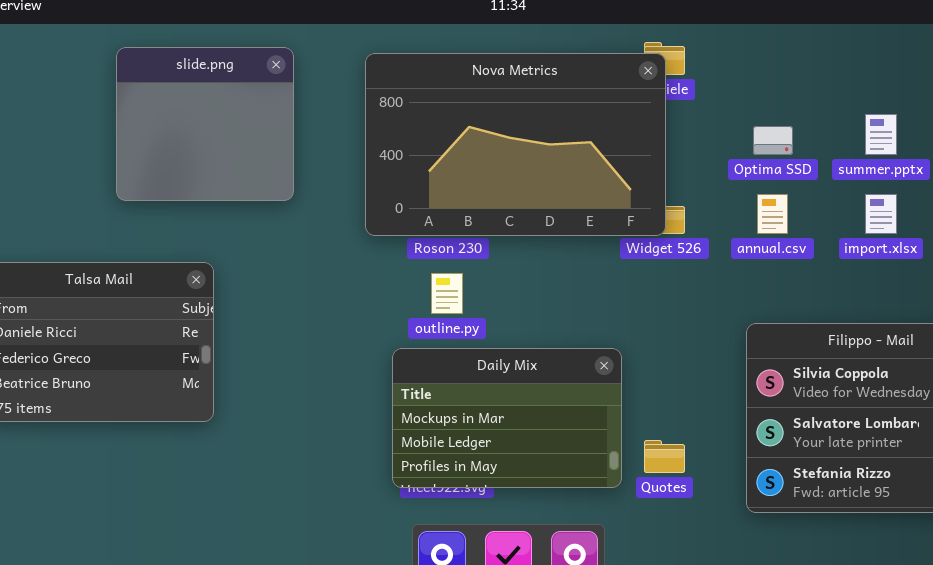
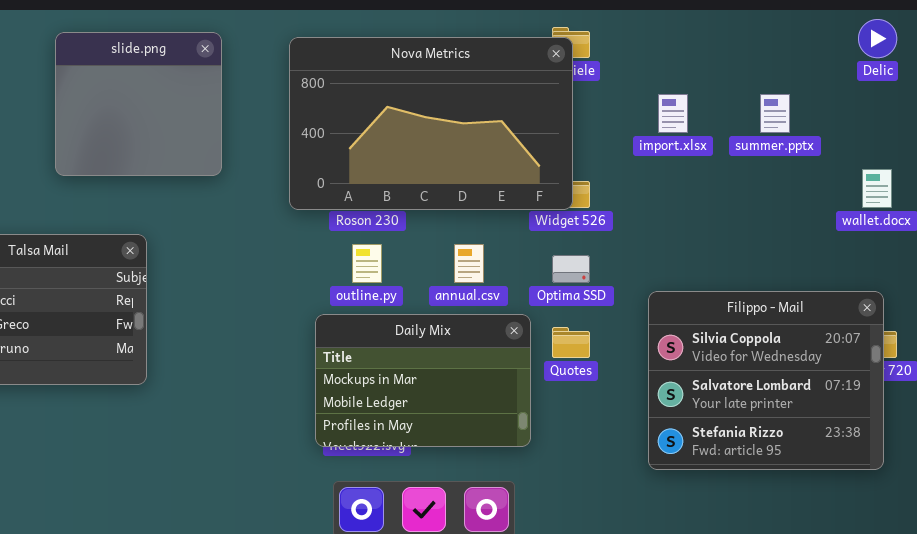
Optima SSD: [753,126,793,155] -> [552,255,590,283], moved
annual.csv: [757,194,788,234] -> [454,244,484,283], moved
import.xlsx: [865,194,897,234] -> [658,94,688,133], moved
Quotes: [644,440,685,473] -> [552,327,590,358], moved

